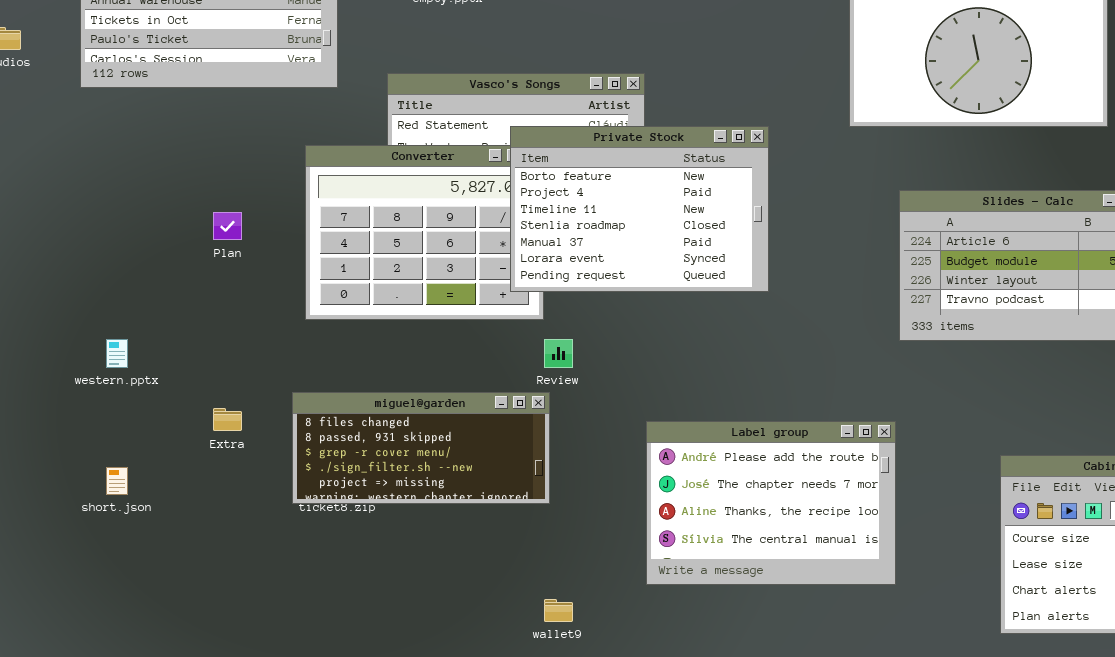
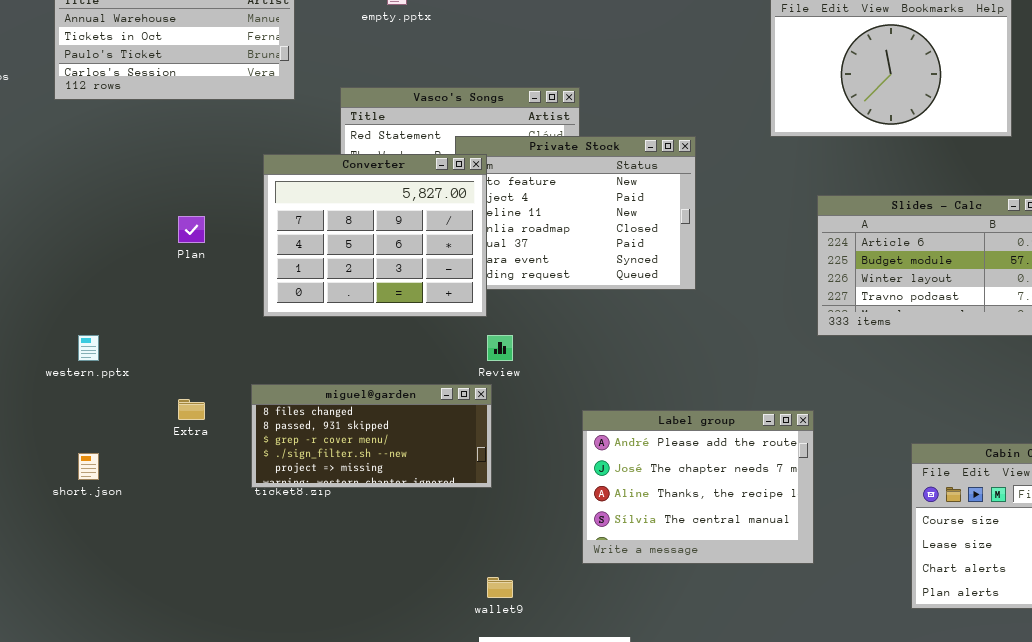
Converter: [305,145,544,320] -> [263,154,487,317], raised

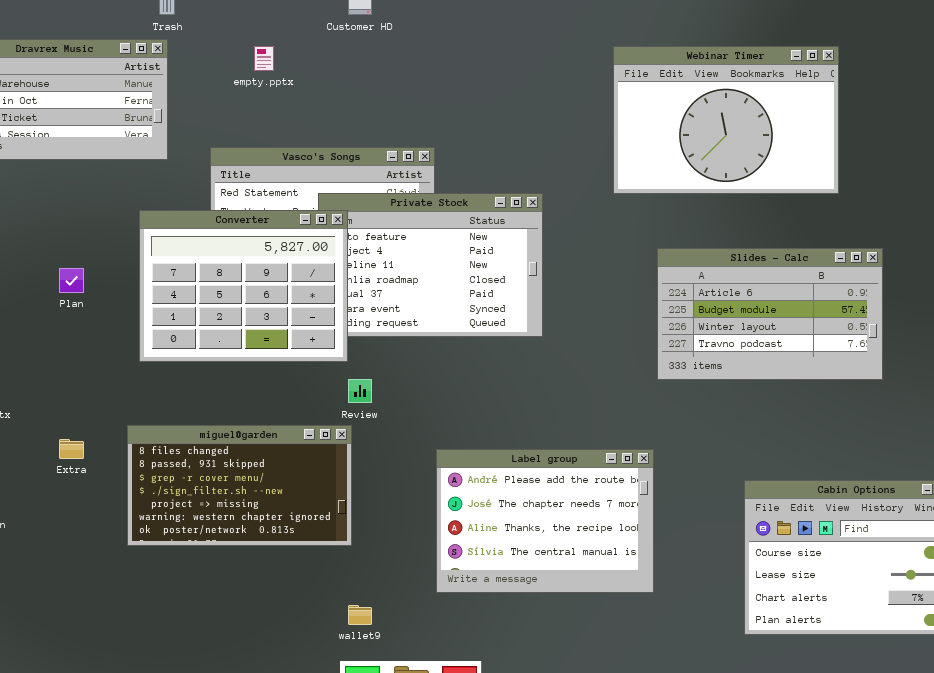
miguel@garden: [251,384,492,488] -> [127,425,352,546], resized

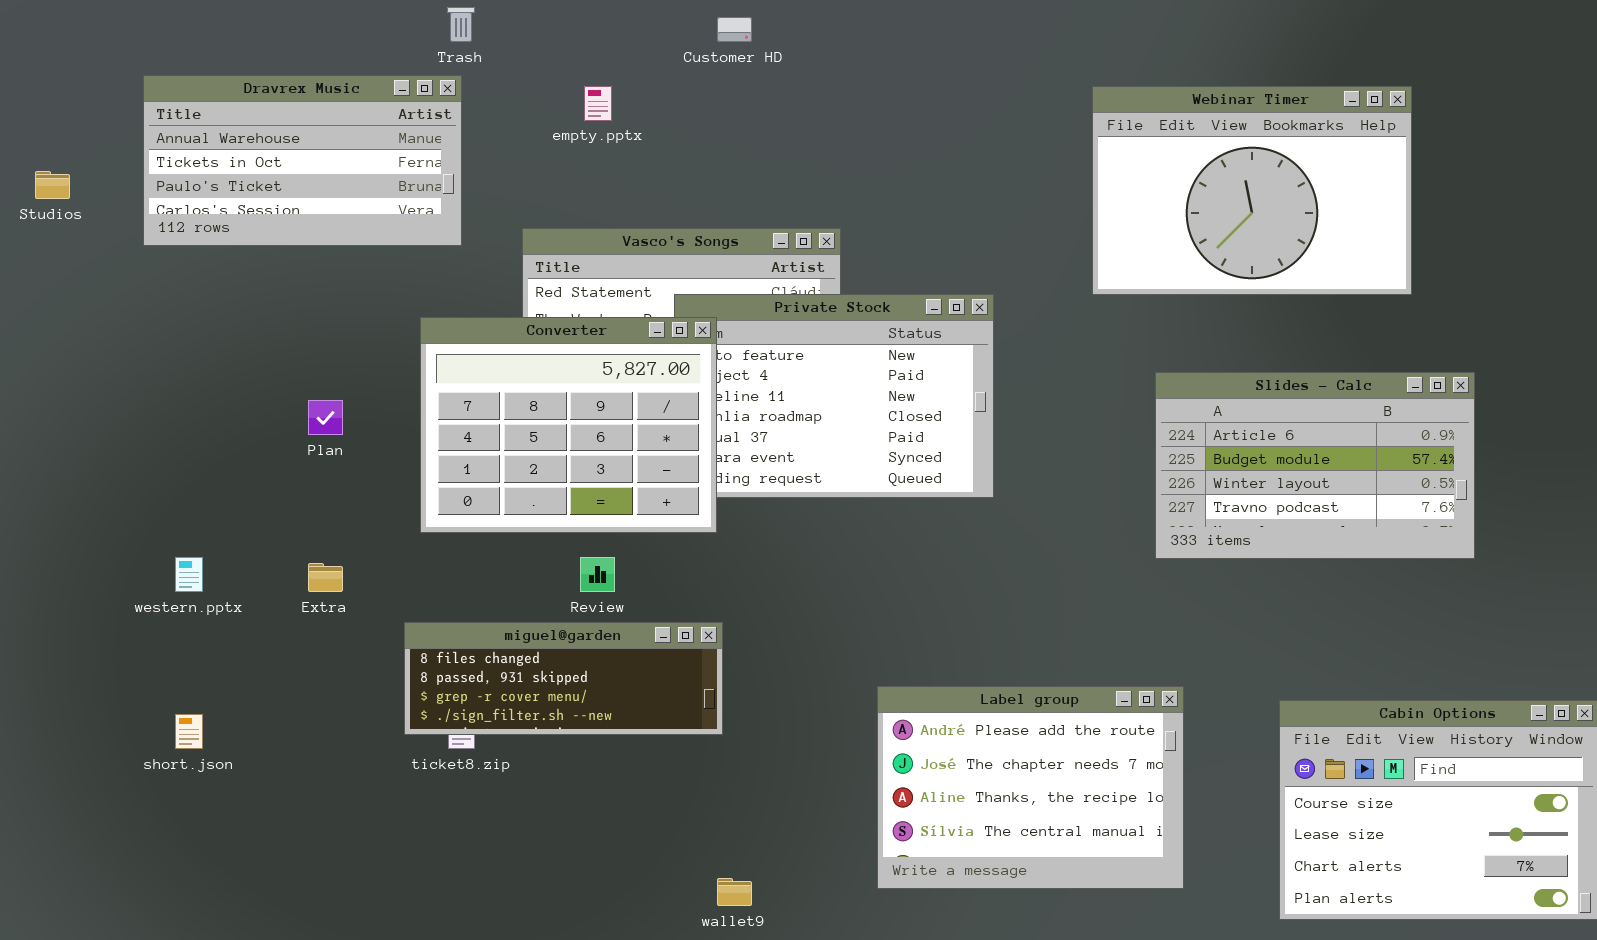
Review: [348,379,372,403] -> [580,557,615,592], moved
miguel@garden: [127,425,352,546] -> [404,622,723,735], resized
Extra: [59,439,84,459] -> [308,563,343,592], moved
Label group: [436,449,654,593] -> [877,686,1184,889], moved

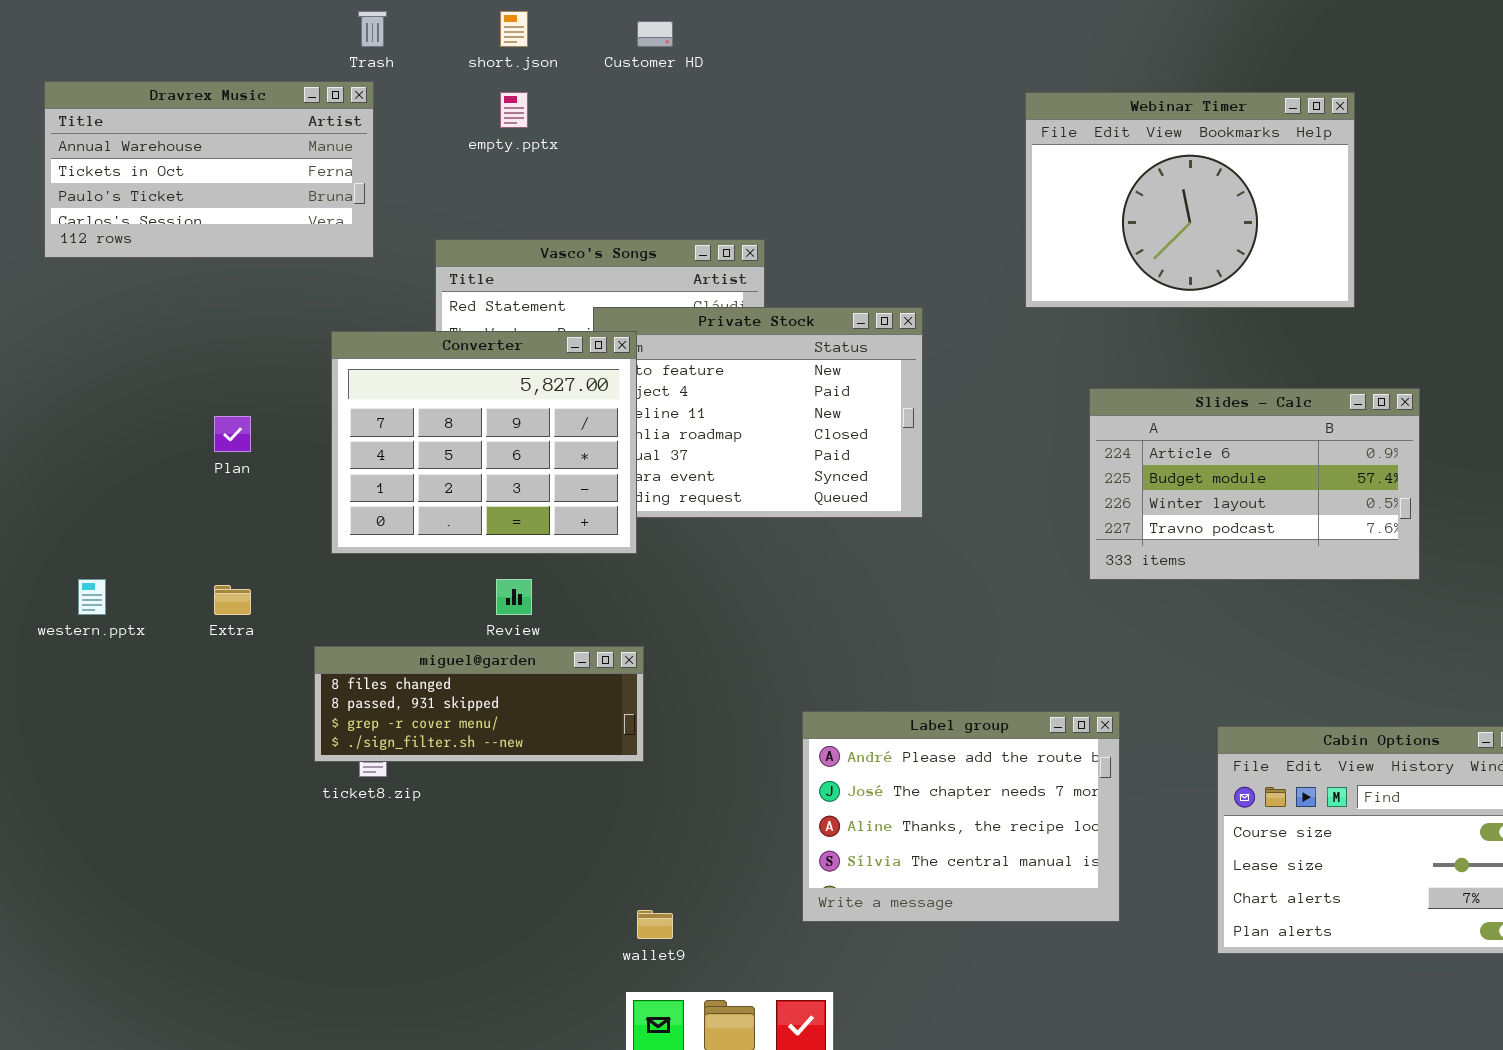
short.json: [175,714,203,749] -> [500,11,528,47], moved

